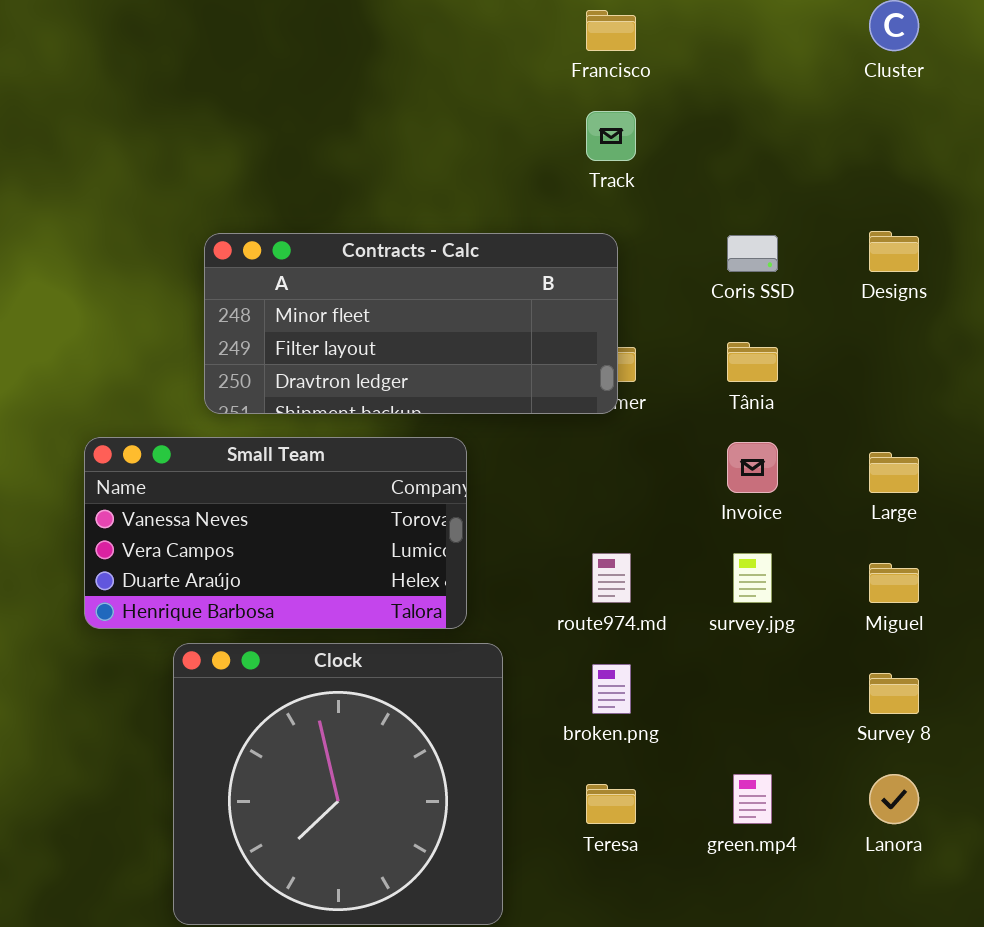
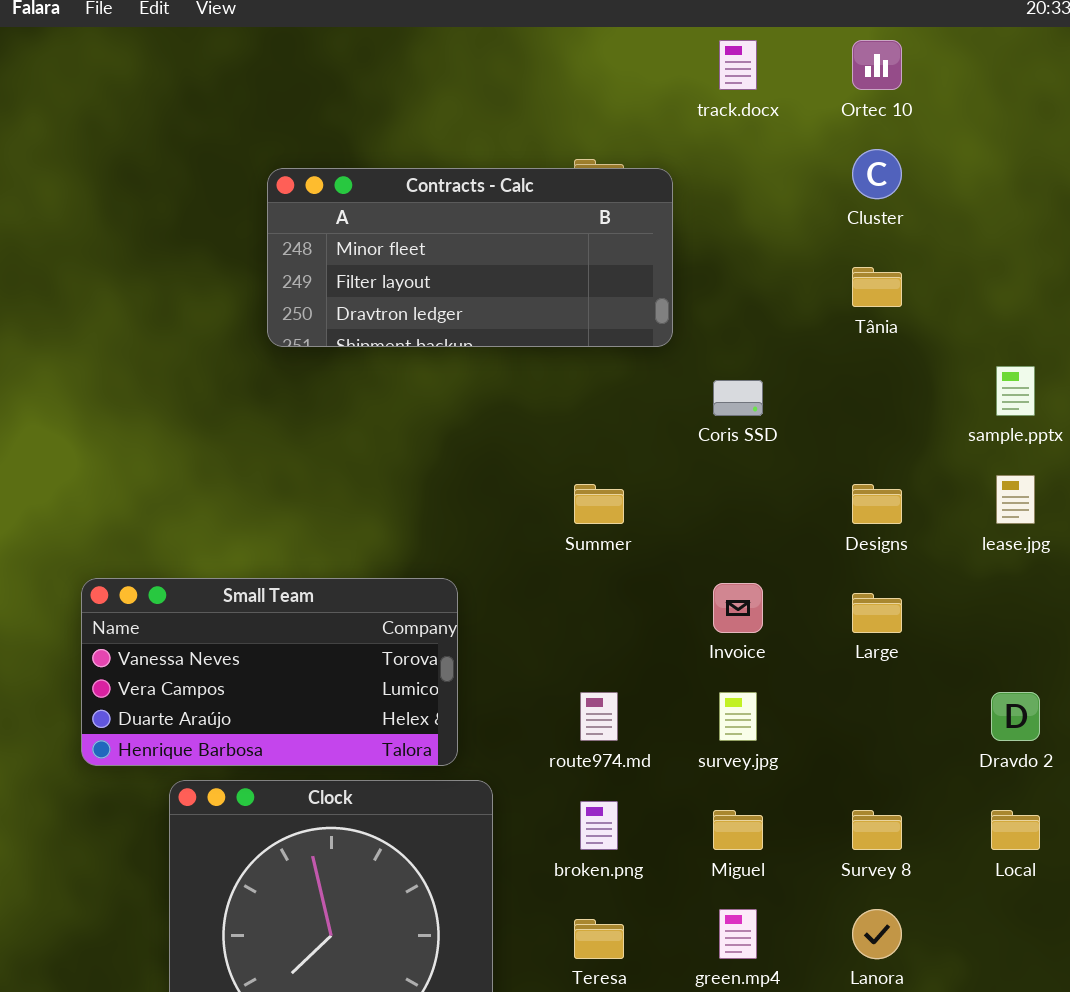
Designs: [869,231,919,272] -> [852,484,902,524], moved
Contracts - Calc: [204,233,618,414] -> [267,168,673,347], moved
Tânia: [727,342,778,382] -> [852,267,902,307], moved
Miguel: [869,563,919,603] -> [713,810,763,850], moved

